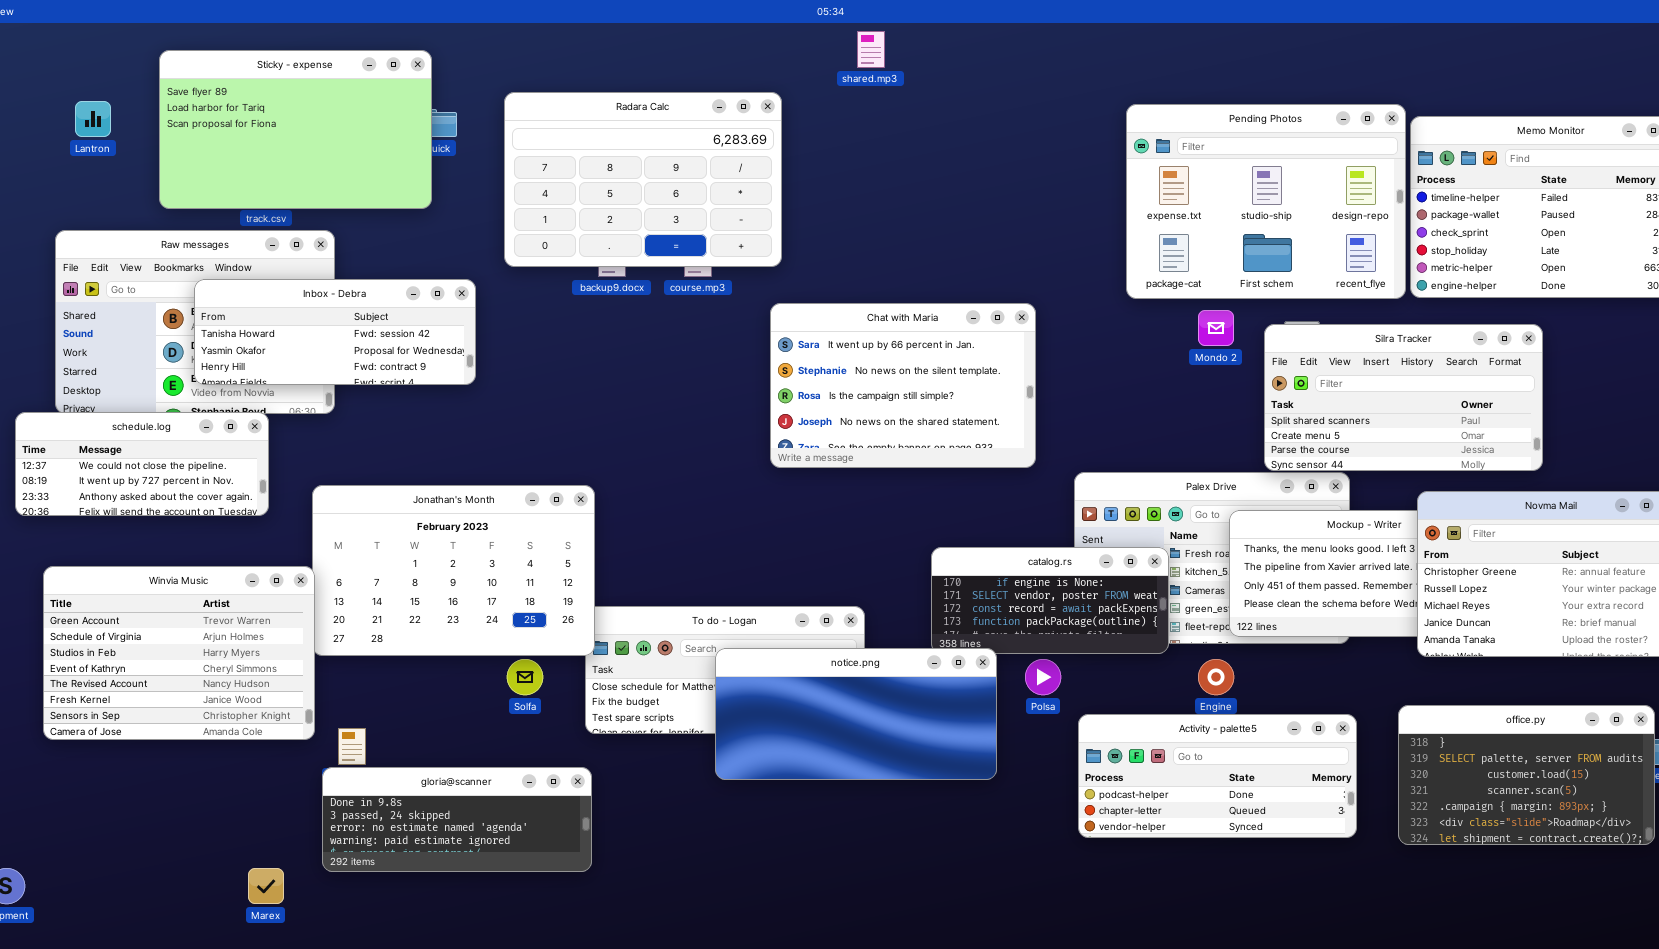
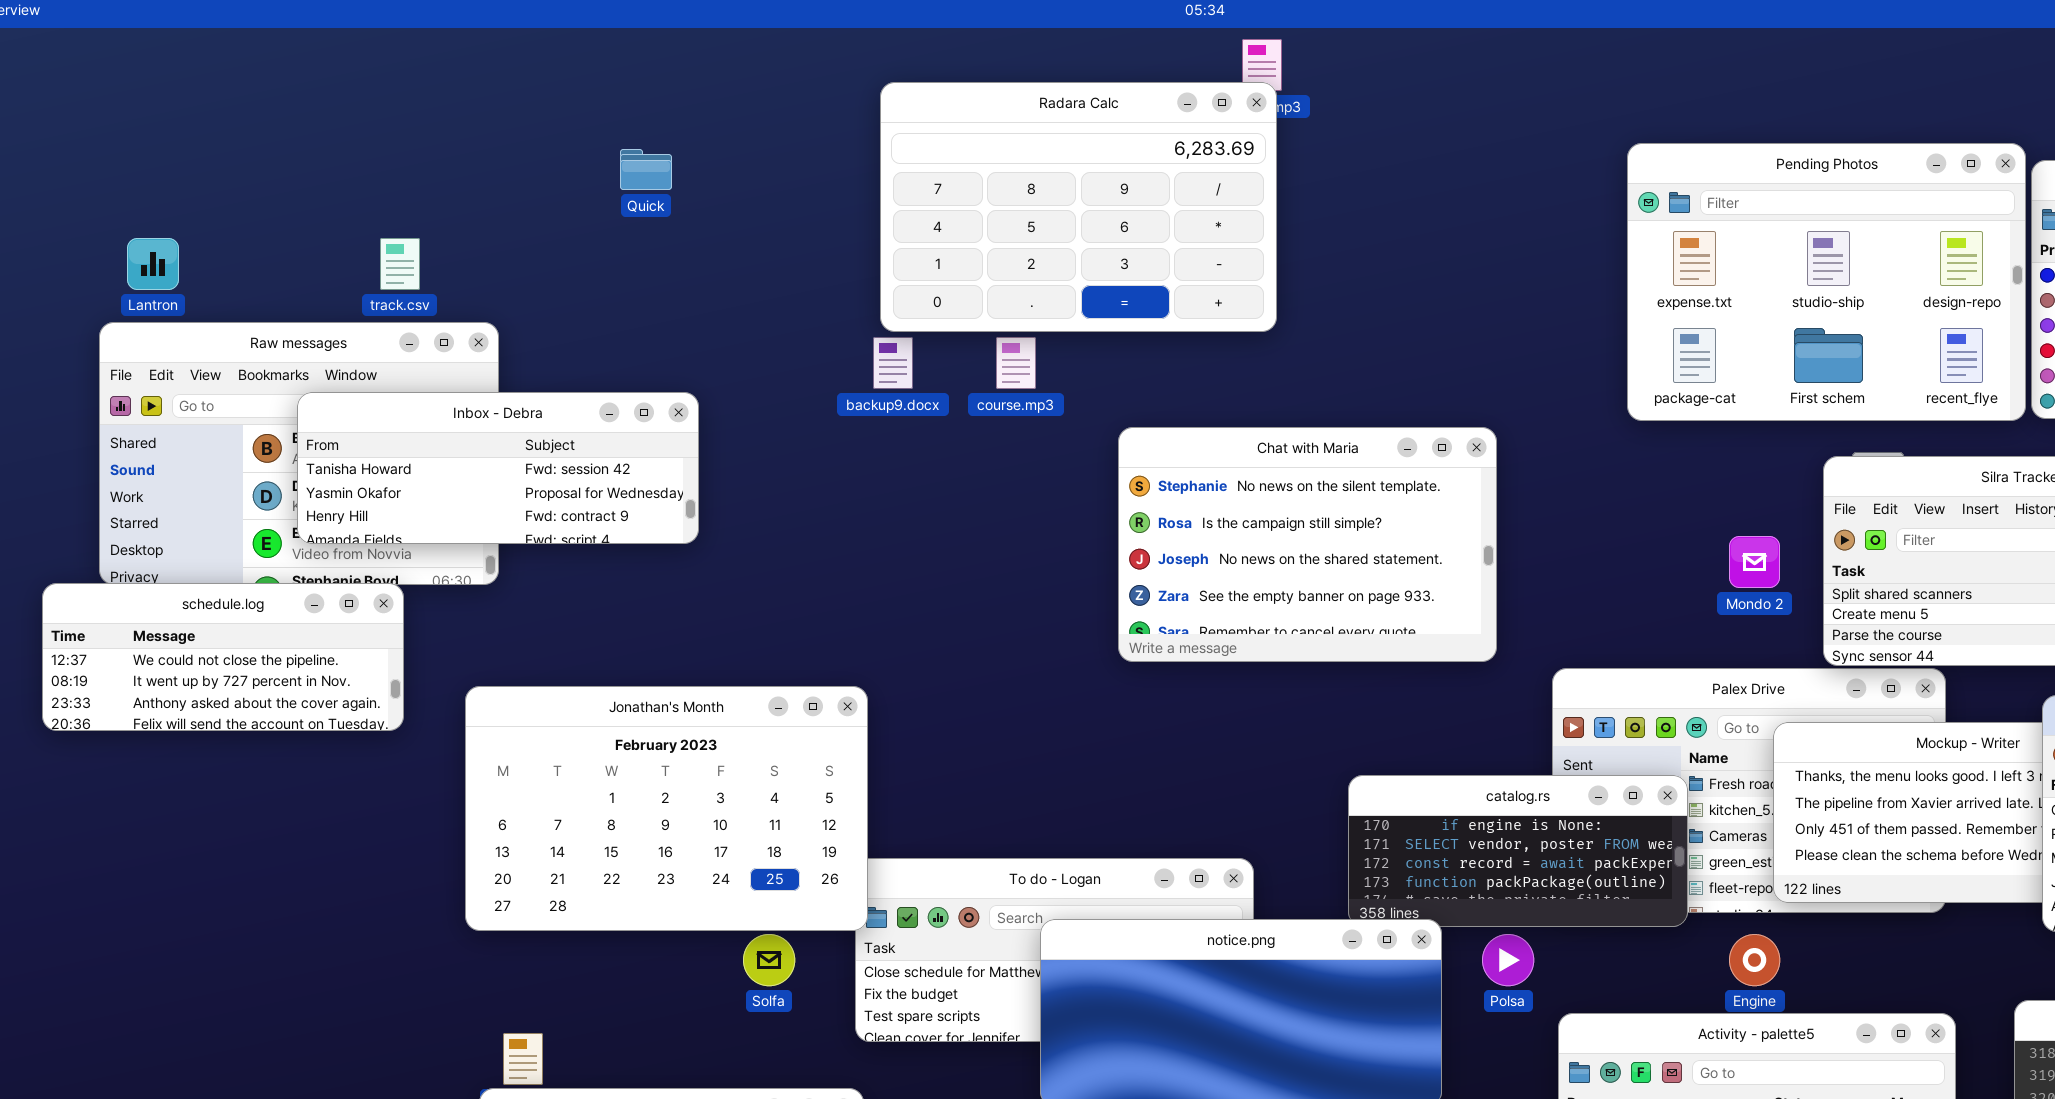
Sticky - expense: [159,50,432,209] -> none, closed
Radara Calc: [504,92,782,267] -> [880,82,1277,332], moved
Lantron: [75,101,111,137] -> [127,238,179,290], moved
Chat with Maria: [770,303,1036,468] -> [1118,427,1497,662], scrolled down 1 row
Mondo 2: [1198,310,1234,346] -> [1729,536,1780,588], moved
Winvia Music: [43,566,315,740] -> none, closed

